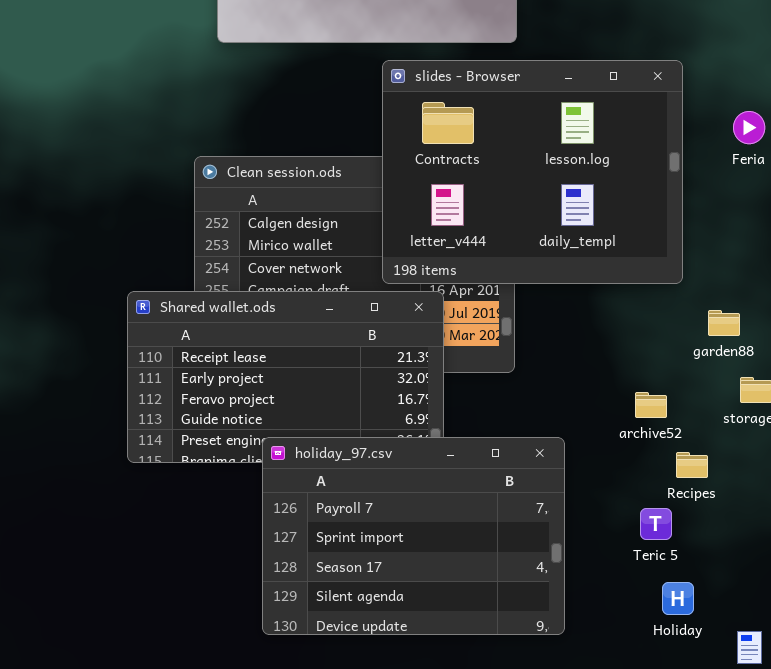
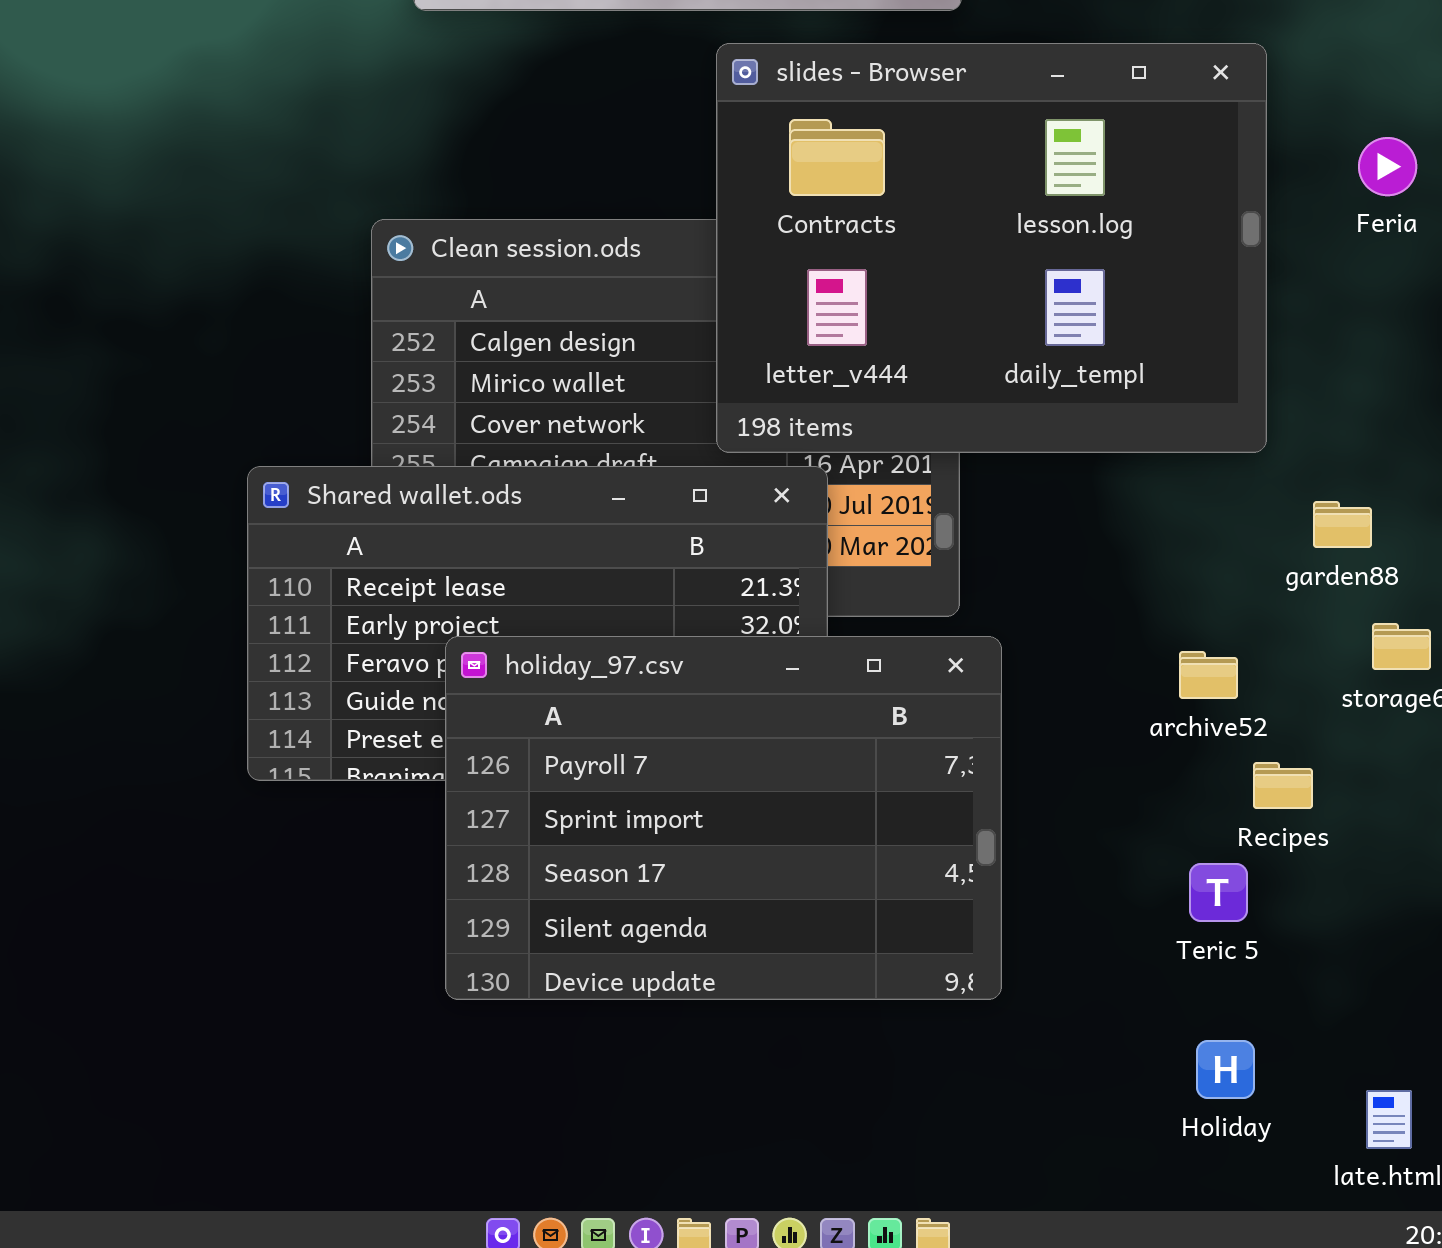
holiday_97.csv: [262,437,565,635] -> [445,636,1002,1000], moved
Holiday: [662,582,694,615] -> [1196,1040,1255,1099], moved

